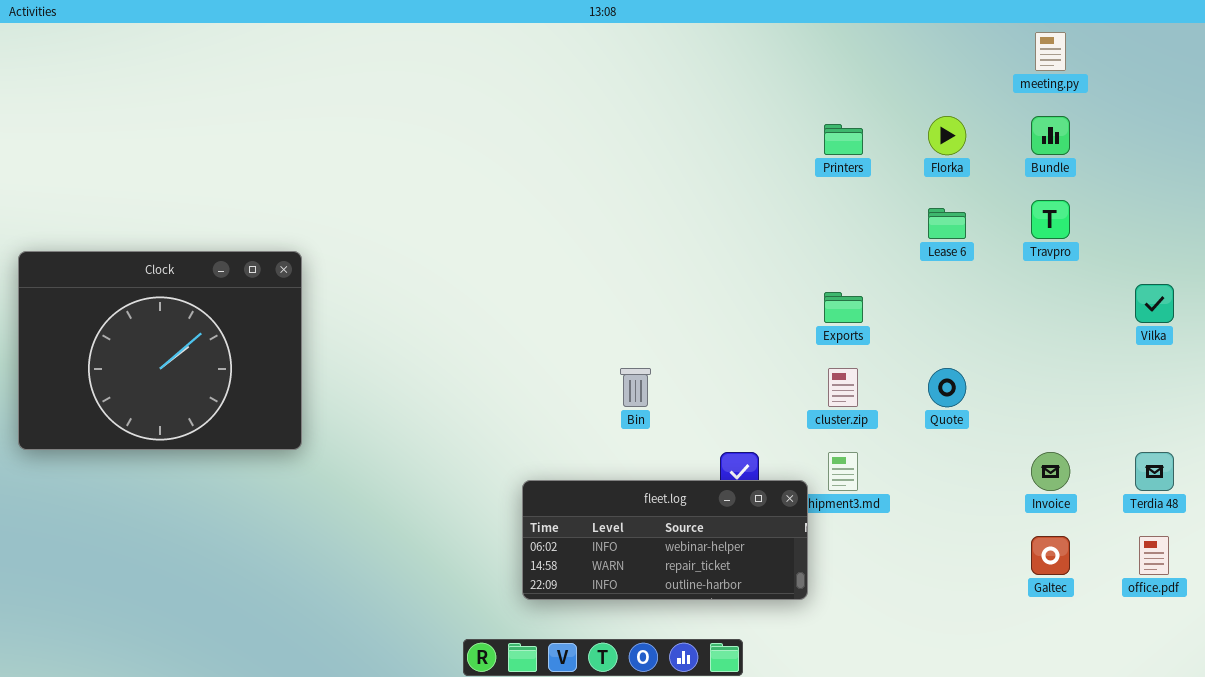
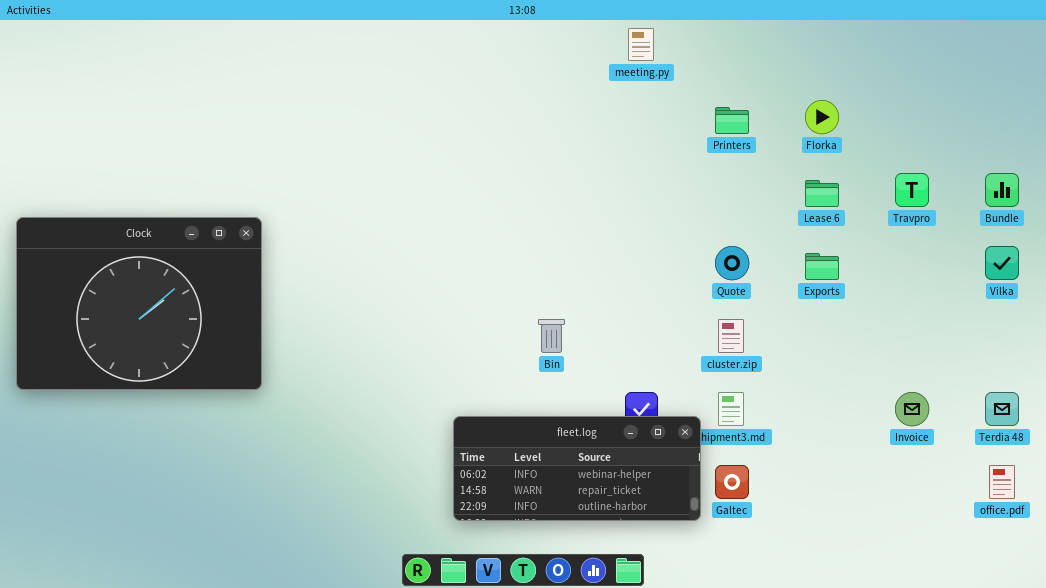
meeting.py: [1035,32,1066,71] -> [628,28,654,61], moved
Bundle: [1031,116,1070,155] -> [985,173,1019,207], moved
Exports: [824,292,863,323] -> [805,253,839,280], moved
Quote: [928,368,966,407] -> [715,246,749,280], moved
Galtec: [1031,536,1070,575] -> [715,465,749,499], moved

